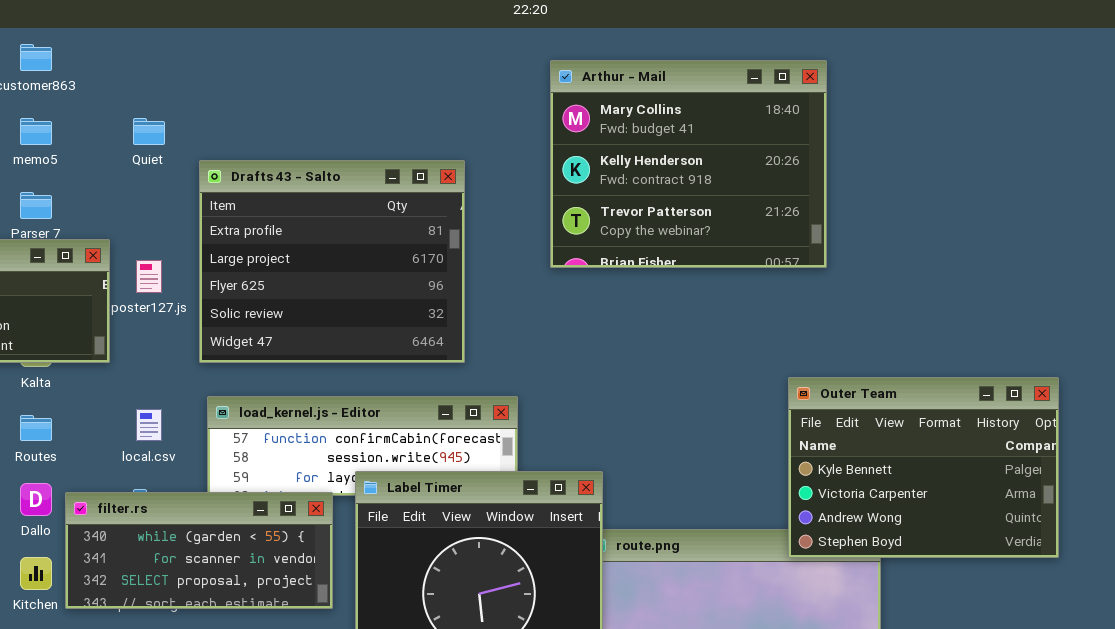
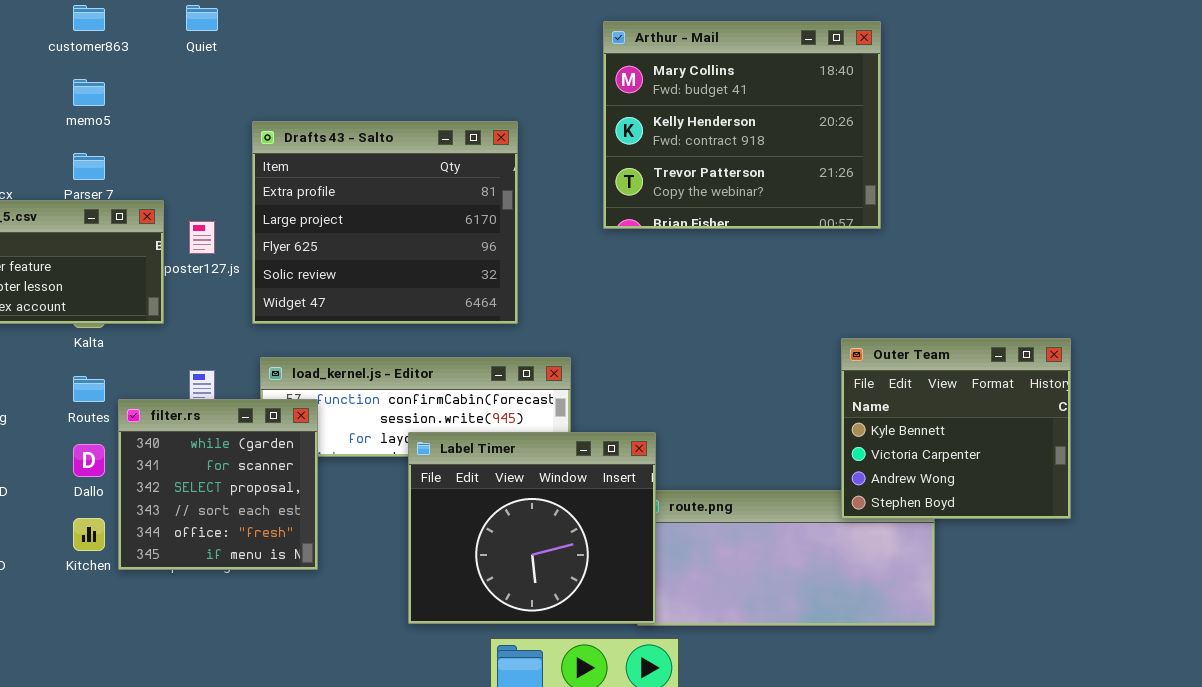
Quiet: [133,118,165,145] -> [186,5,218,31], moved
Outer Team: [788,377,1059,558] -> [841,338,1071,519], resized
filter.rs: [65,492,333,609] -> [118,399,318,570], resized

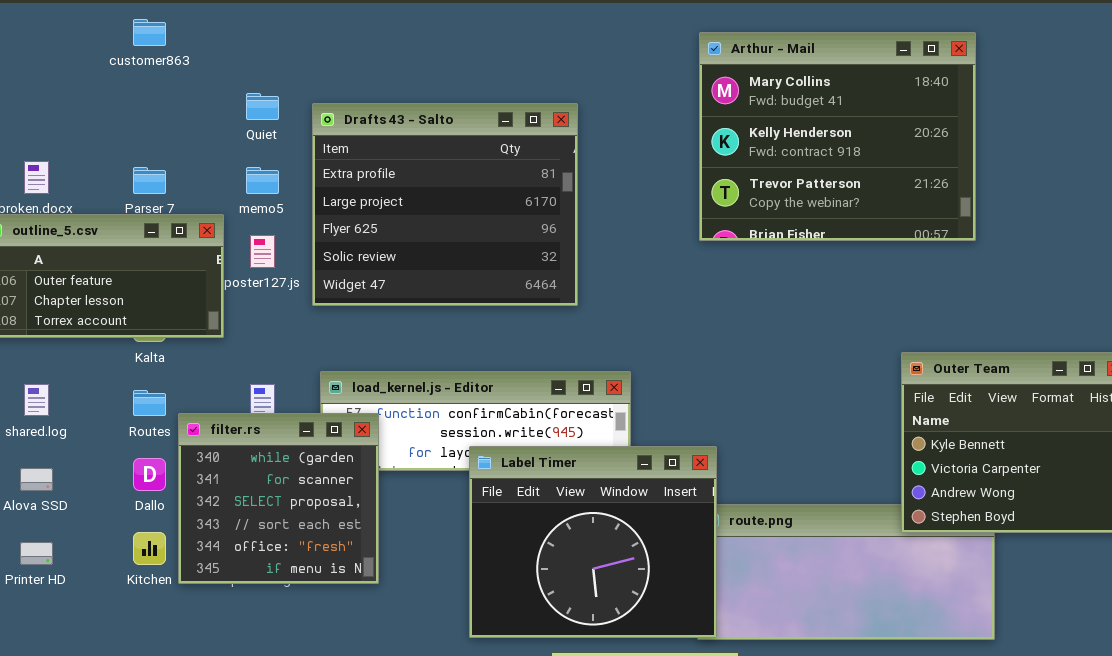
Quiet: [186,5,218,31] -> [246,93,279,120], moved
Arthur - Mail: [603,21,881,229] -> [699,32,976,241], moved
memo5: [73,79,105,106] -> [246,167,279,194], moved
Drafts 43 - Salto: [252,121,518,324] -> [312,103,578,306], moved

